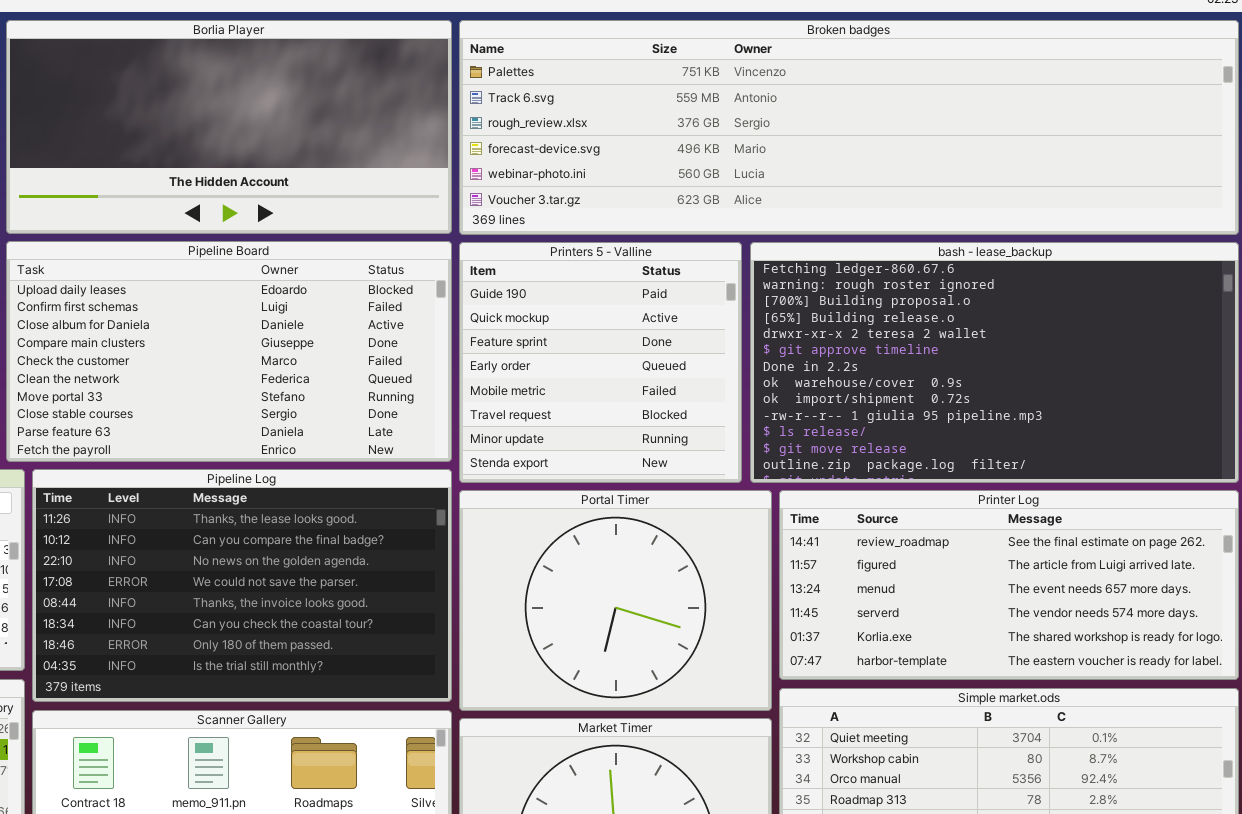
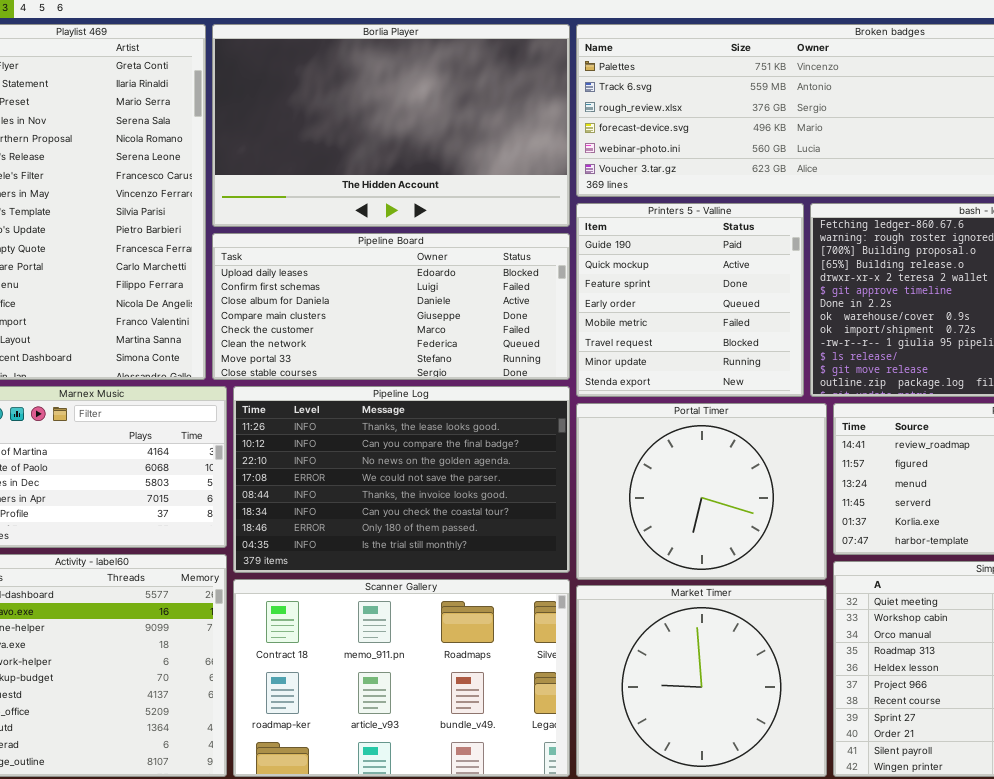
Borlia Player: [6,20,452,234] -> [212,24,570,227], resized
Pipeline Board: [6,241,452,462] -> [212,233,570,380], resized

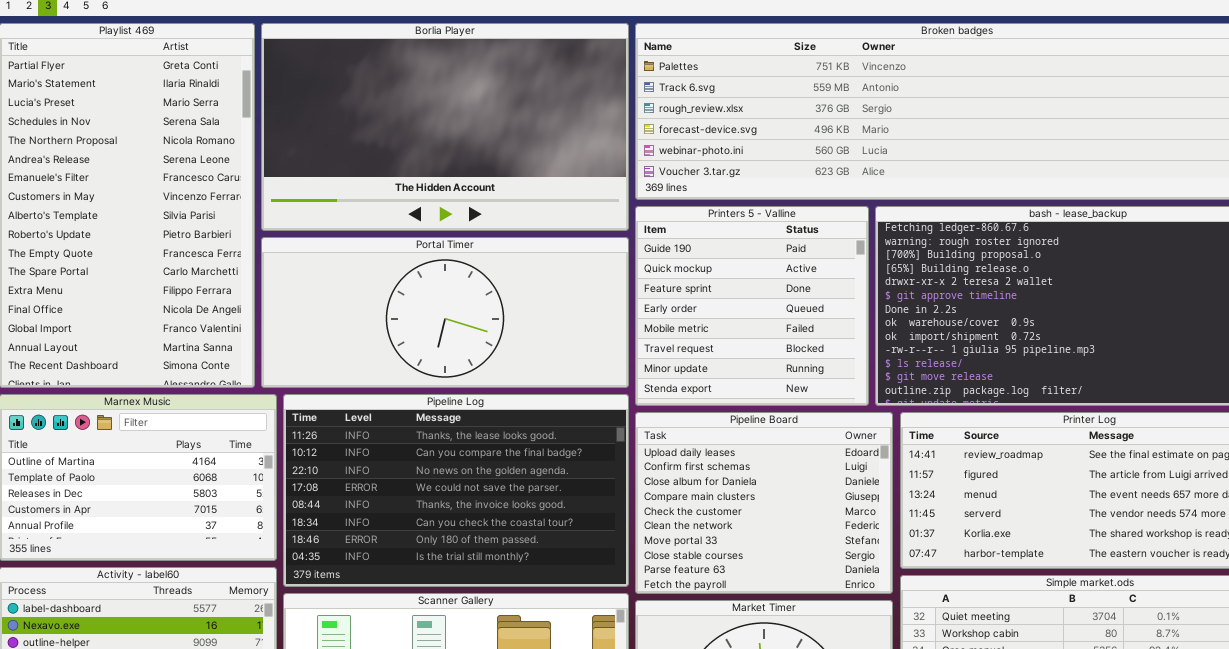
Pipeline Board: [212,233,570,380] -> [635,412,893,594], moved, resized
Portal Timer: [576,403,827,580] -> [261,237,629,388], moved, resized

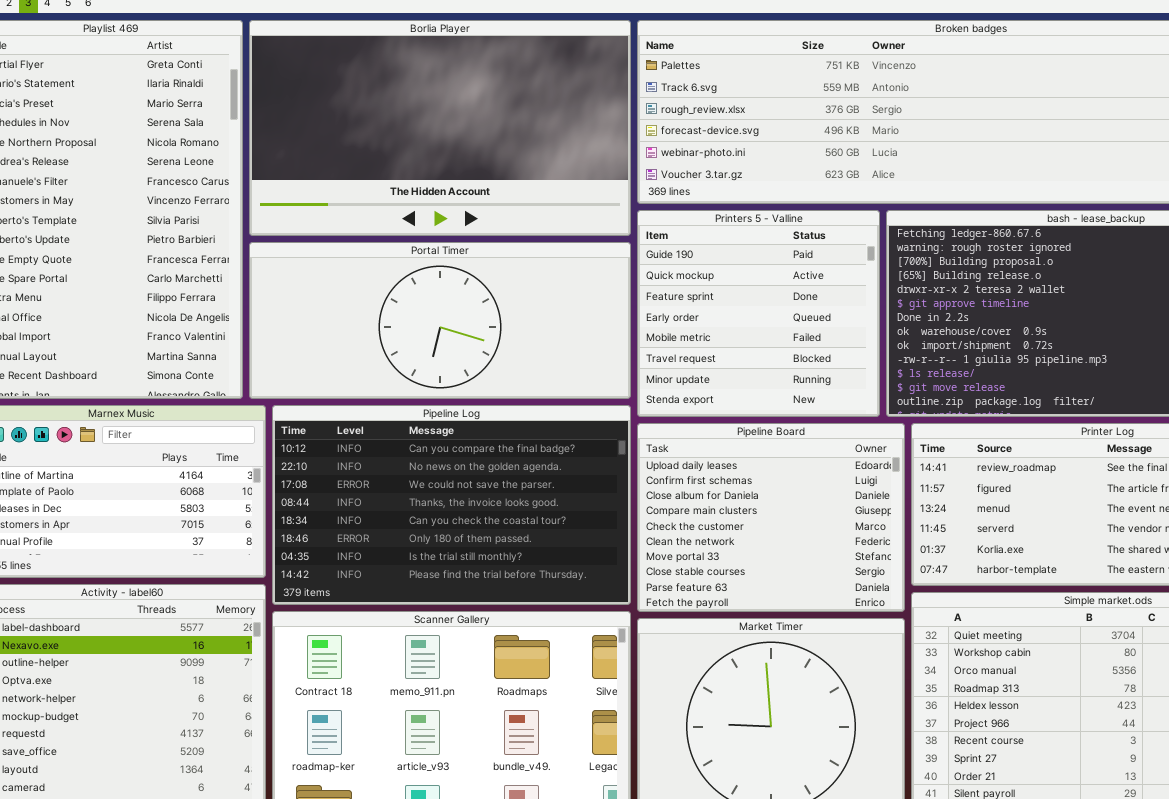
Pipeline Log: [283,394,629,587] -> [272,405,631,605], scrolled down 1 row

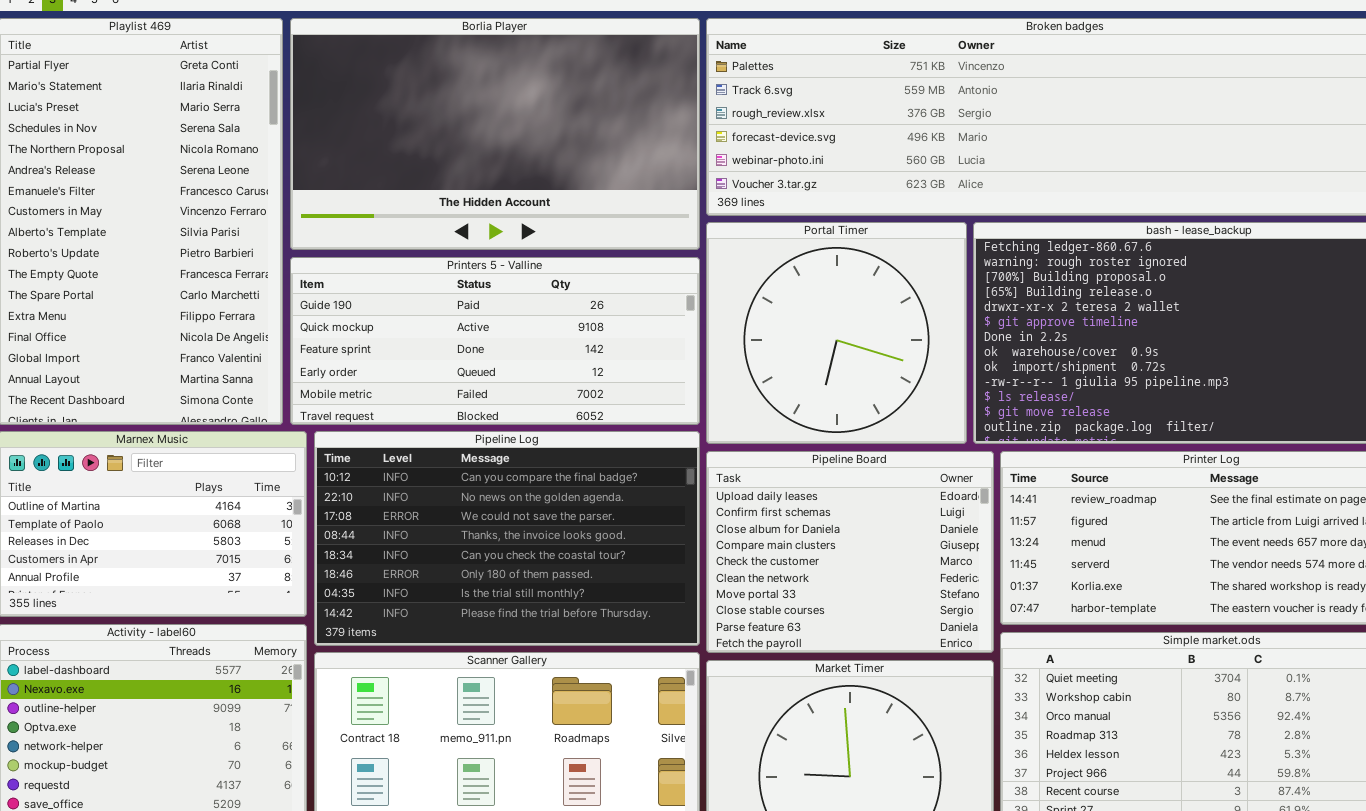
Printers 5 - Valline: [637,210,880,417] -> [290,257,700,425], moved, resized
Portal Timer: [249,242,631,399] -> [706,222,967,444], moved, resized

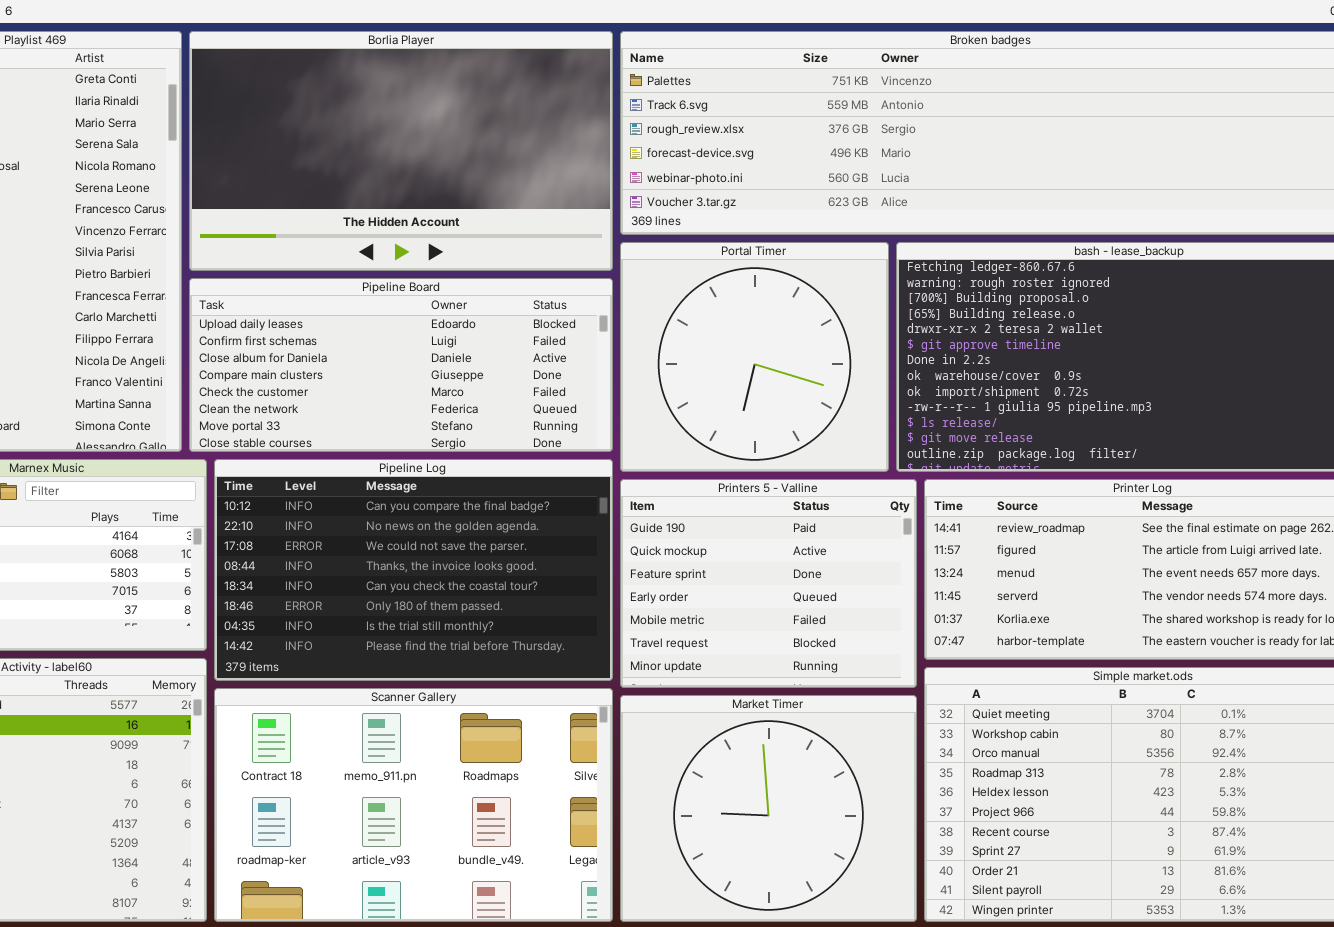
Printers 5 - Valline: [290,257,700,425] -> [620,479,917,688], moved, resized
Pipeline Board: [706,451,994,653] -> [189,278,613,452], moved, resized

